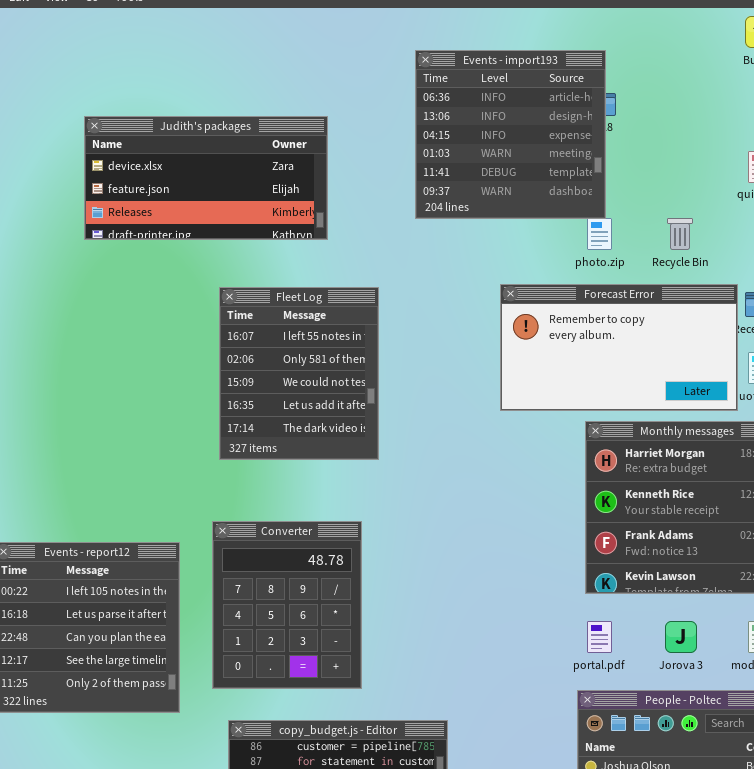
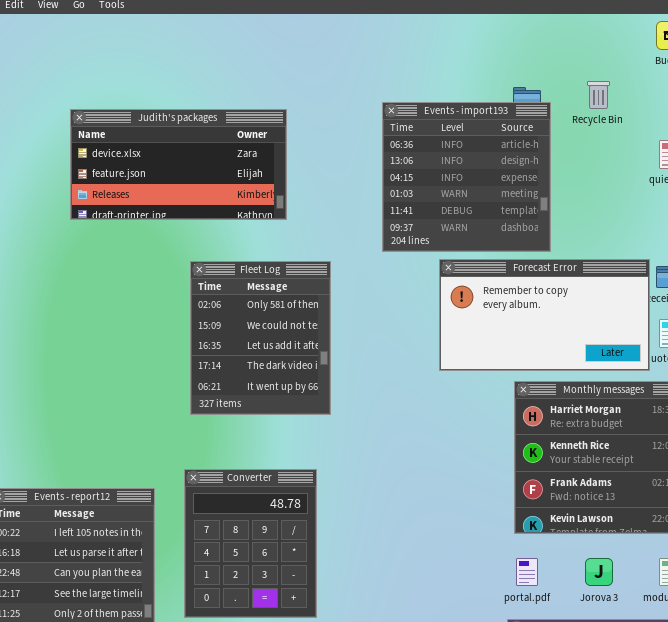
Events - import193: [415,50,606,219] -> [382,102,551,252], moved
Recycle Bin: [667,218,693,250] -> [587,81,610,109], moved
Fleet Log: [219,287,379,460] -> [190,261,331,415], scrolled down 1 row

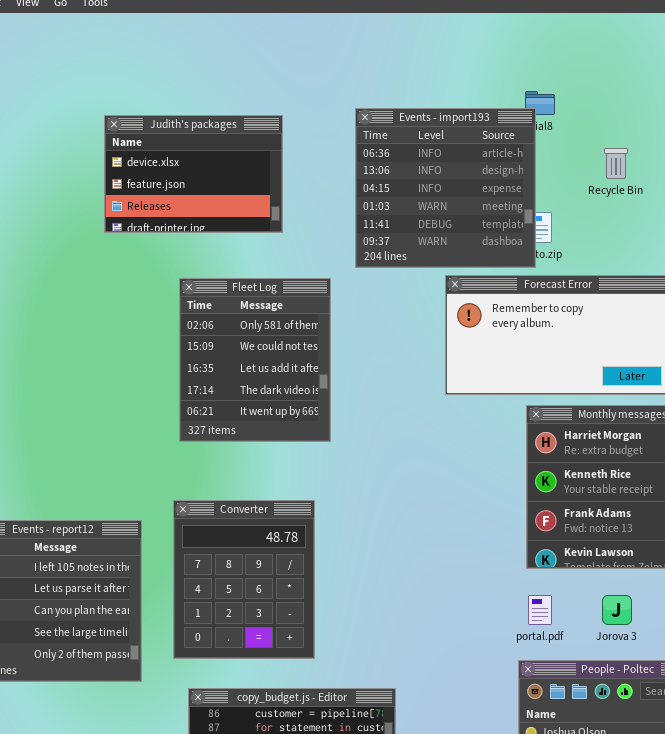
Recycle Bin: [587,81,610,109] -> [604,148,628,179], moved
Events - import193: [382,102,551,252] -> [355,108,536,268], moved
Judith's packages: [70,109,287,220] -> [104,115,283,233], resized

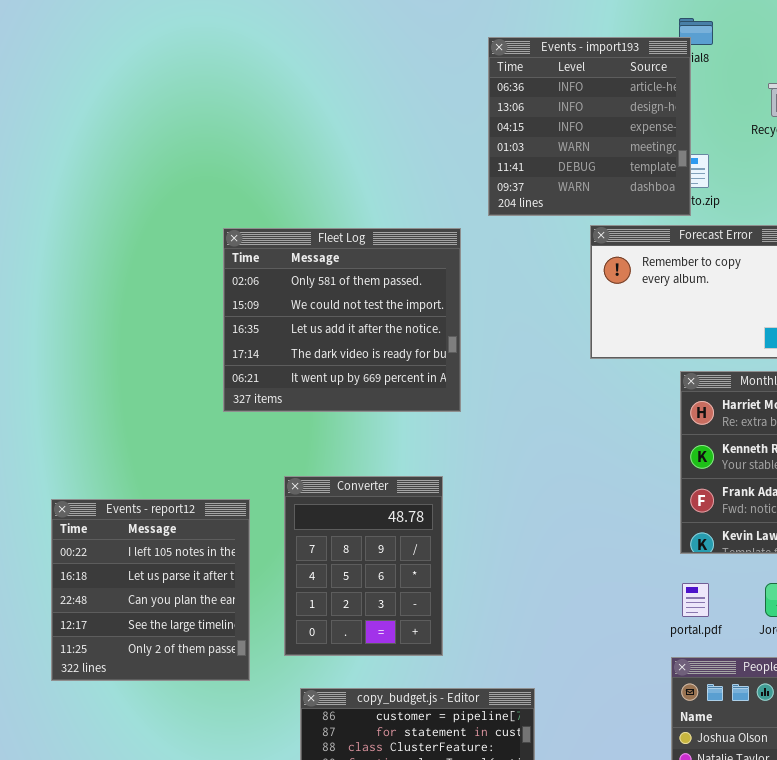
Judith's packages: [104,115,283,233] -> none, closed
Fleet Log: [179,278,331,442] -> [223,228,461,412], resized

